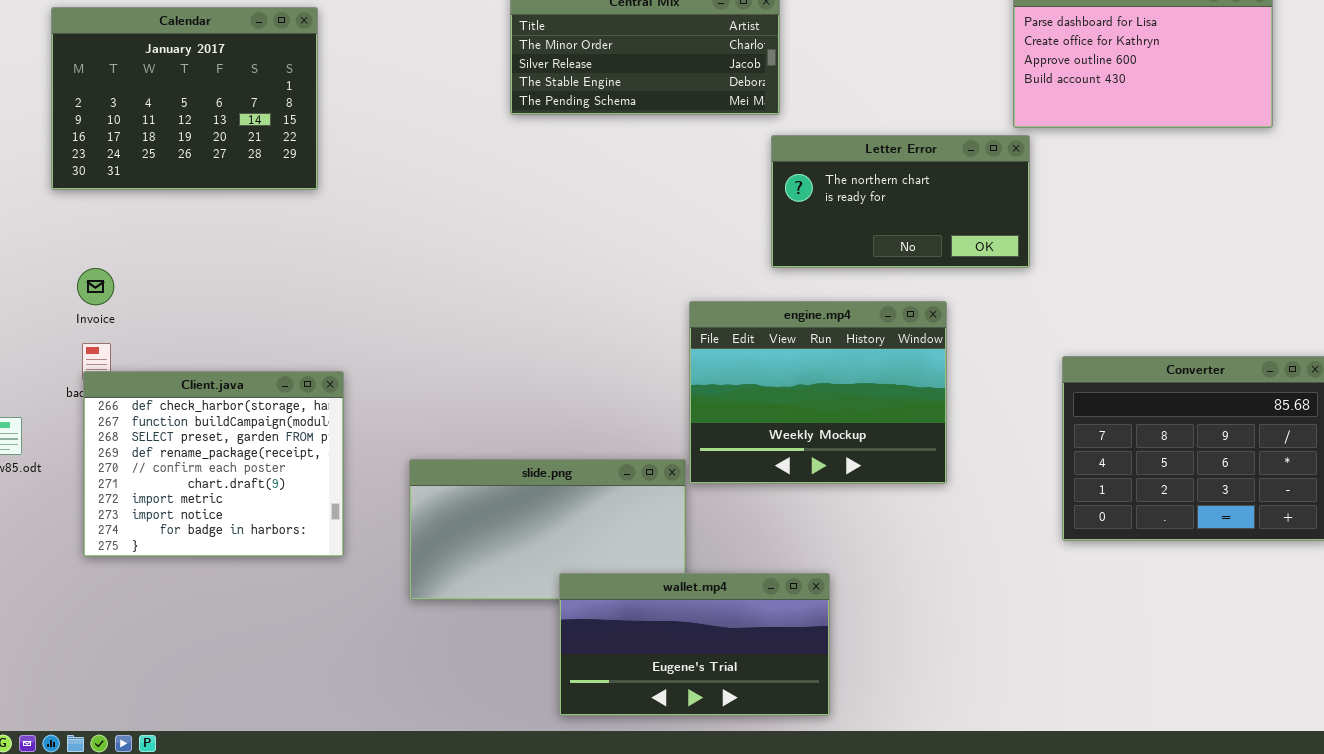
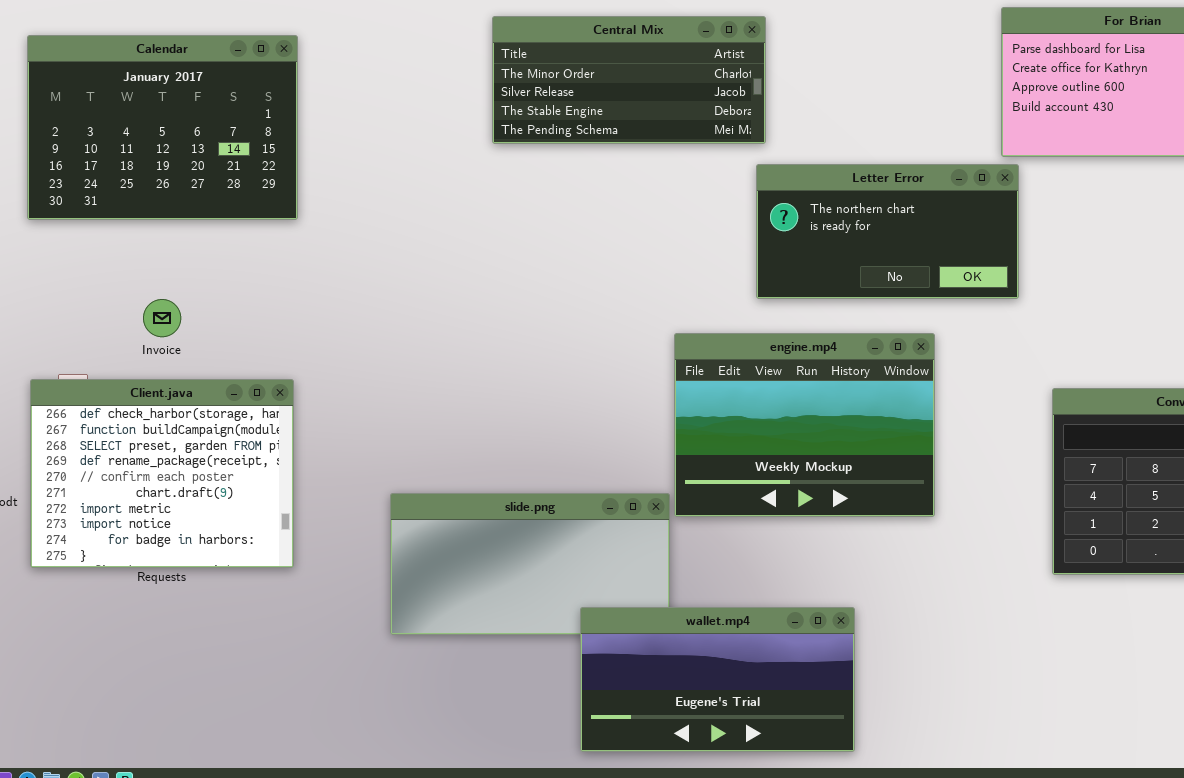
Invoice: [77,268,114,305] -> [143,299,181,337], moved
Client.java: [83,371,344,557] -> [30,379,294,568], moved
wallet.mp4: [559,573,830,716] -> [580,607,855,752], moved

